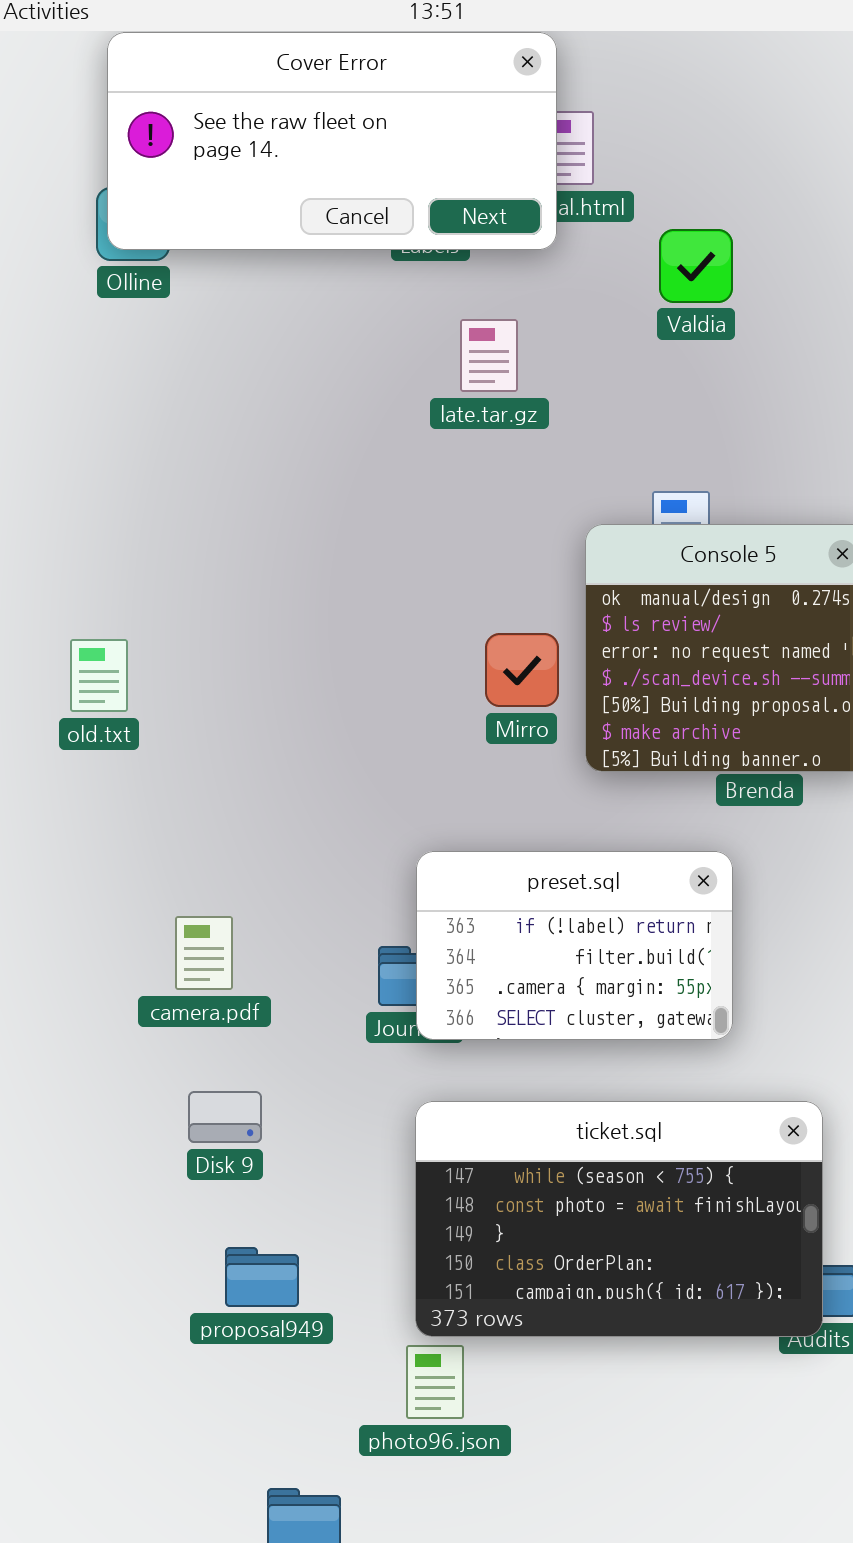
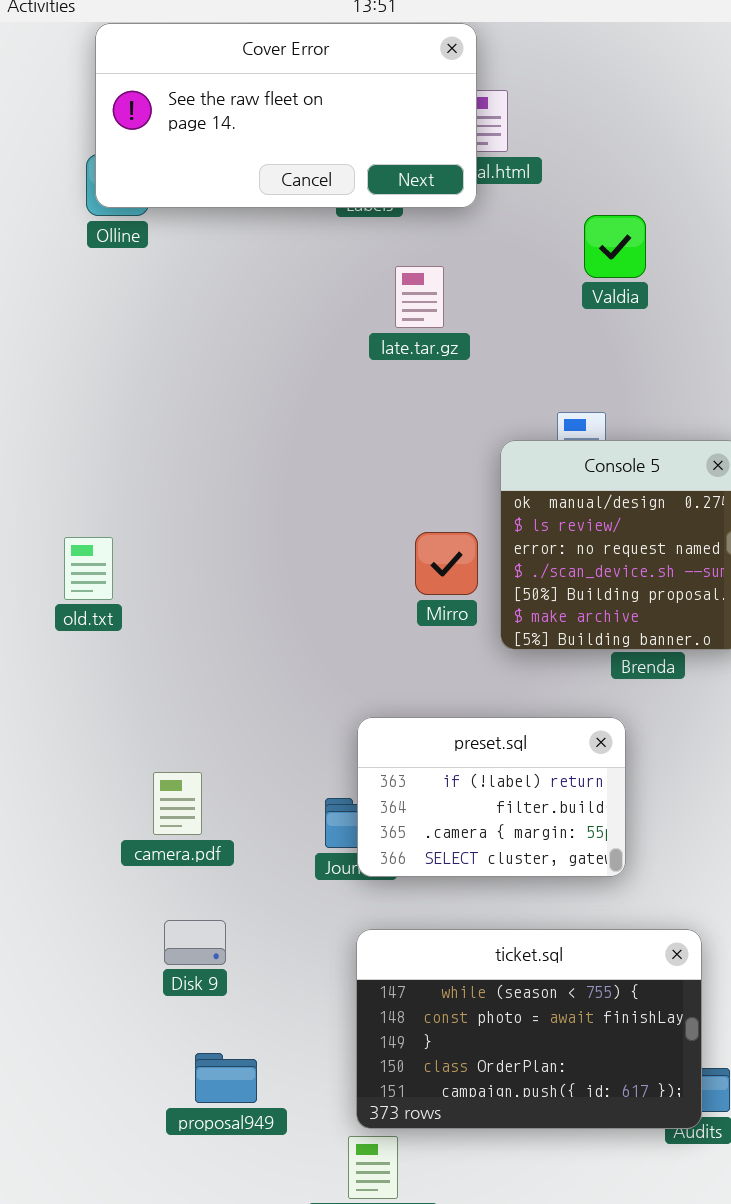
Valdia: [659,229,733,303] -> [584,215,646,278], moved

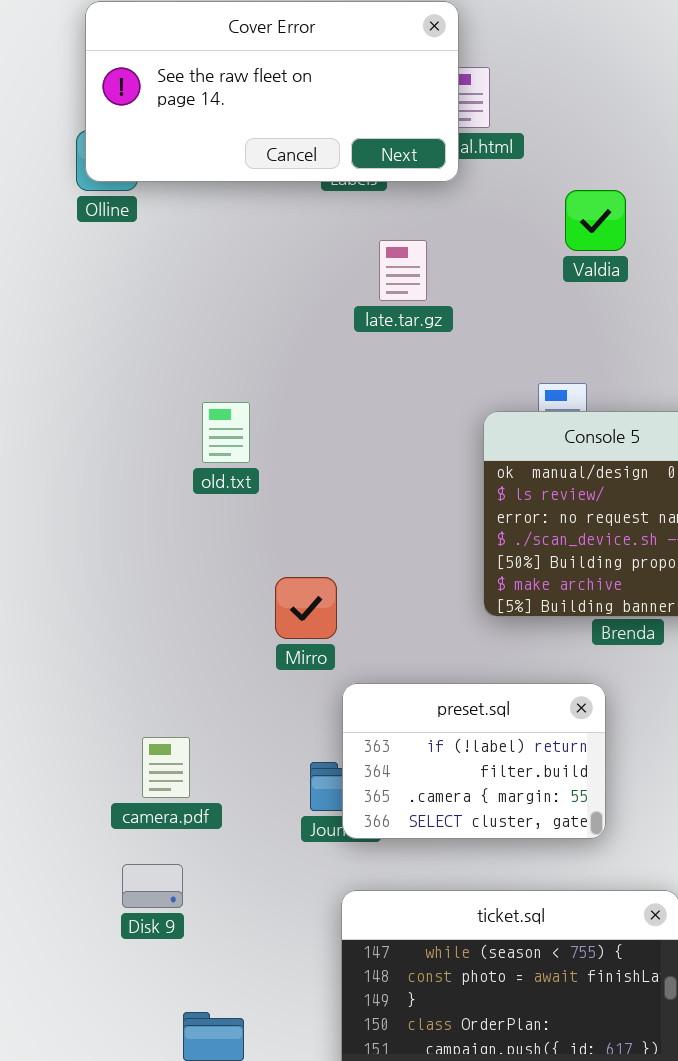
Mirro: [415,532,478,595] -> [275,577,337,639], moved
old.txt: [64,537,113,600] -> [202,402,250,463], moved
Disk 9: [164,920,226,965] -> [122,864,183,908], moved

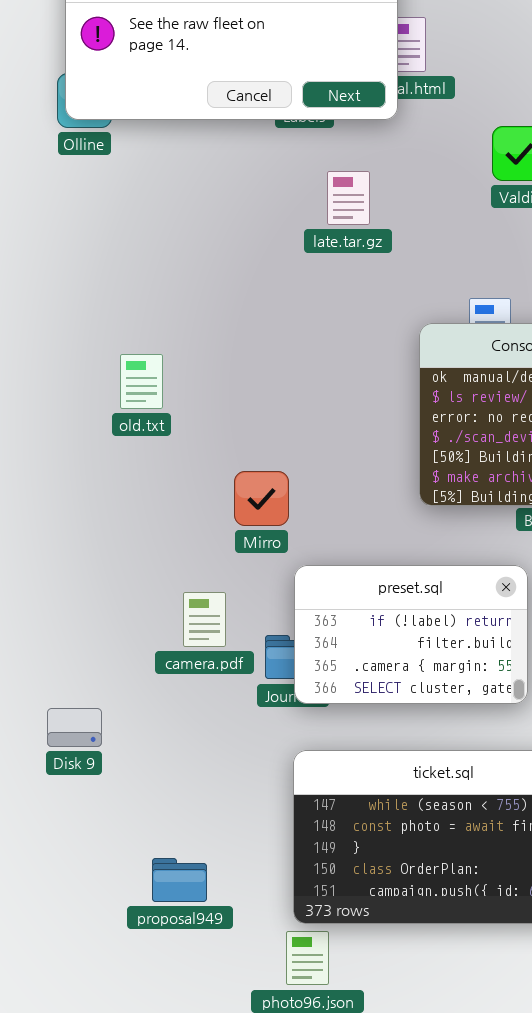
old.txt: [202,402,250,463] -> [120,354,163,409], moved
camera.pdf: [142,737,190,798] -> [183,592,226,647], moved
Disk 9: [122,864,183,908] -> [47,708,102,747], moved

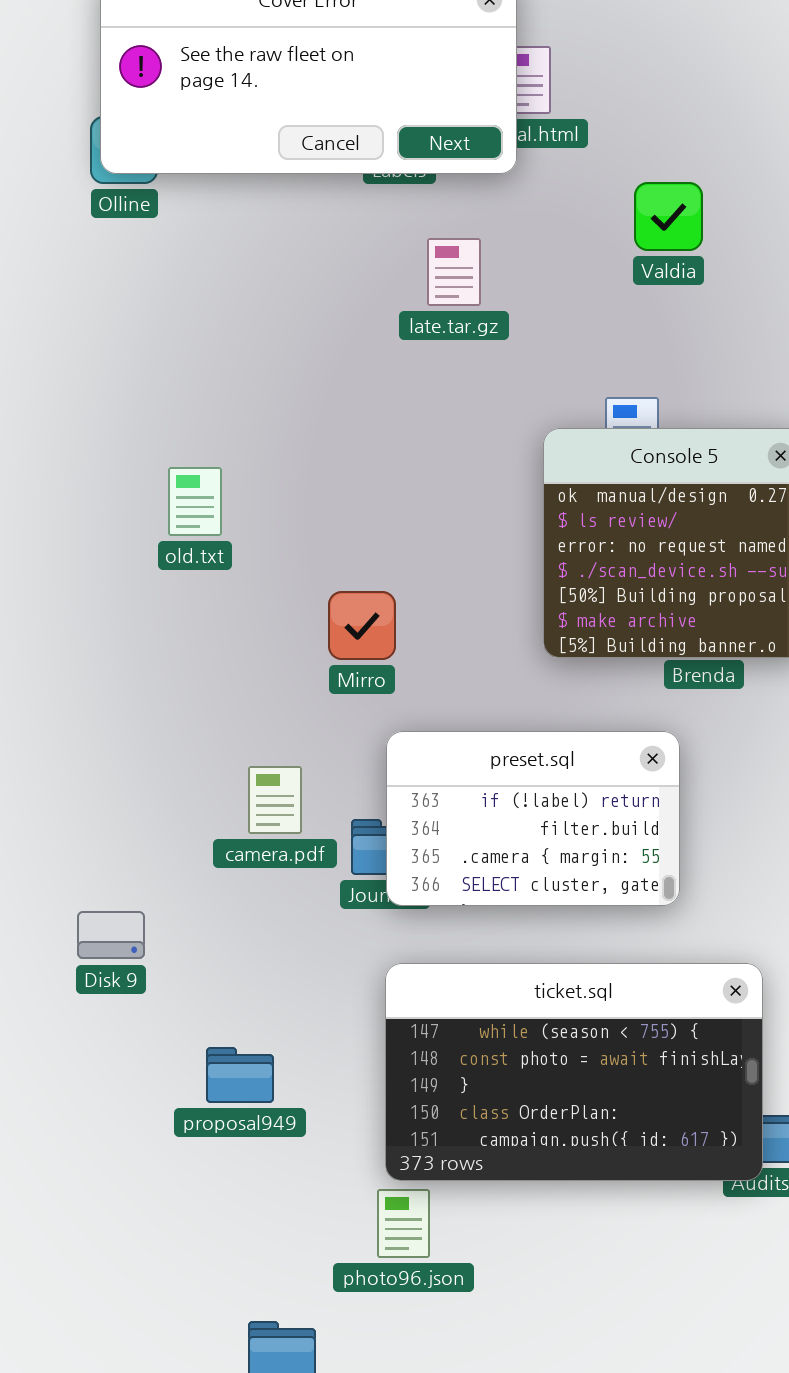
Mirro: [234,471,289,526] -> [328,591,396,660], moved
proposal949: [152,858,207,902] -> [206,1047,274,1103], moved

